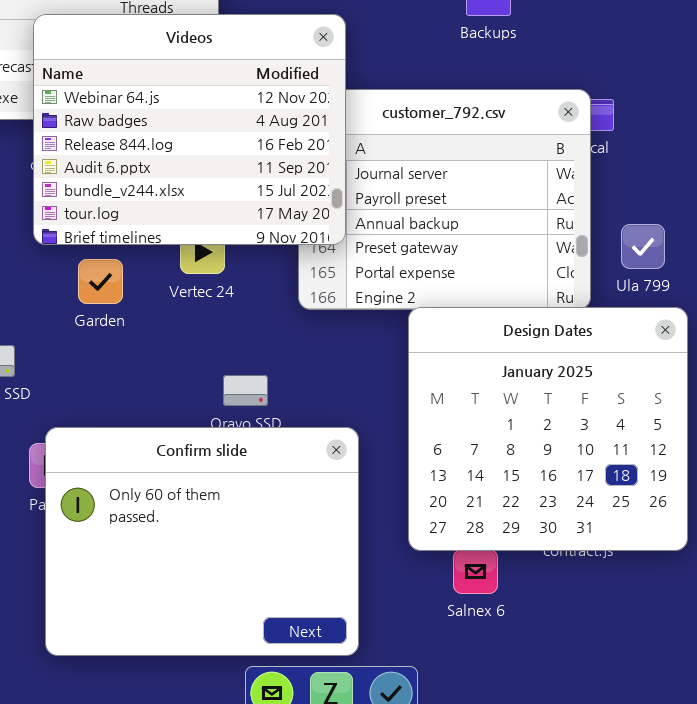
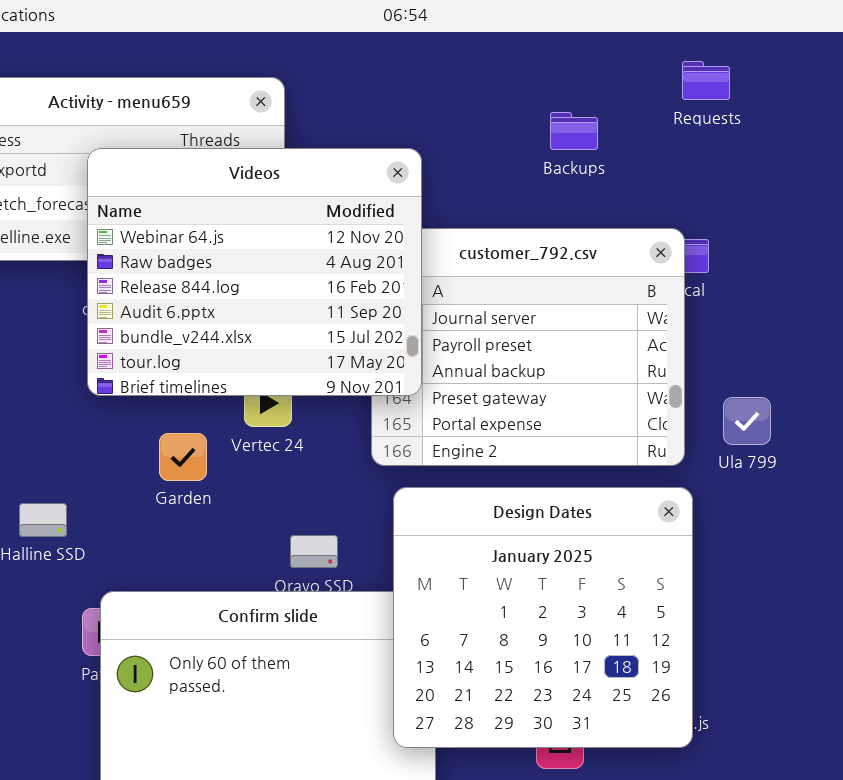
Ula 799: [621,224,665,269] -> [723,397,771,445], moved
Garden: [78,259,123,304] -> [159,433,207,481], moved
Design Dates: [408,307,688,551] -> [393,487,693,748], moved

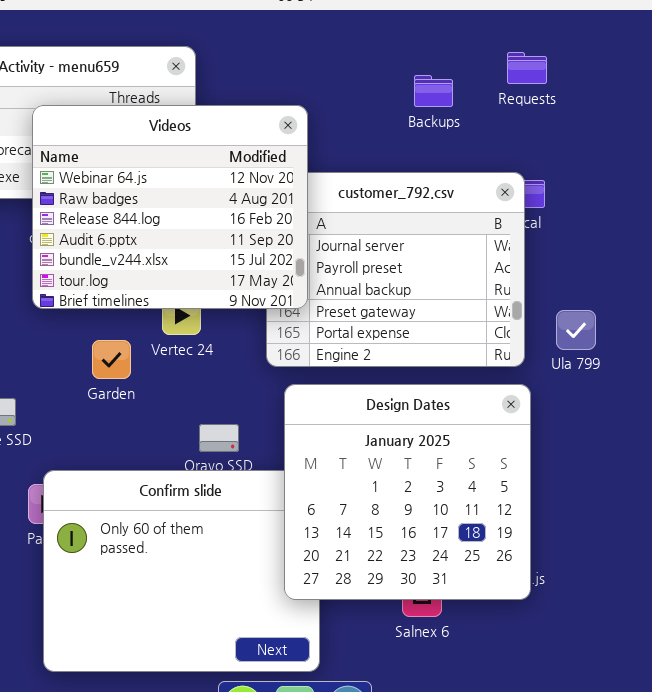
Requests: [682,61,730,100] -> [507,52,547,84], moved

